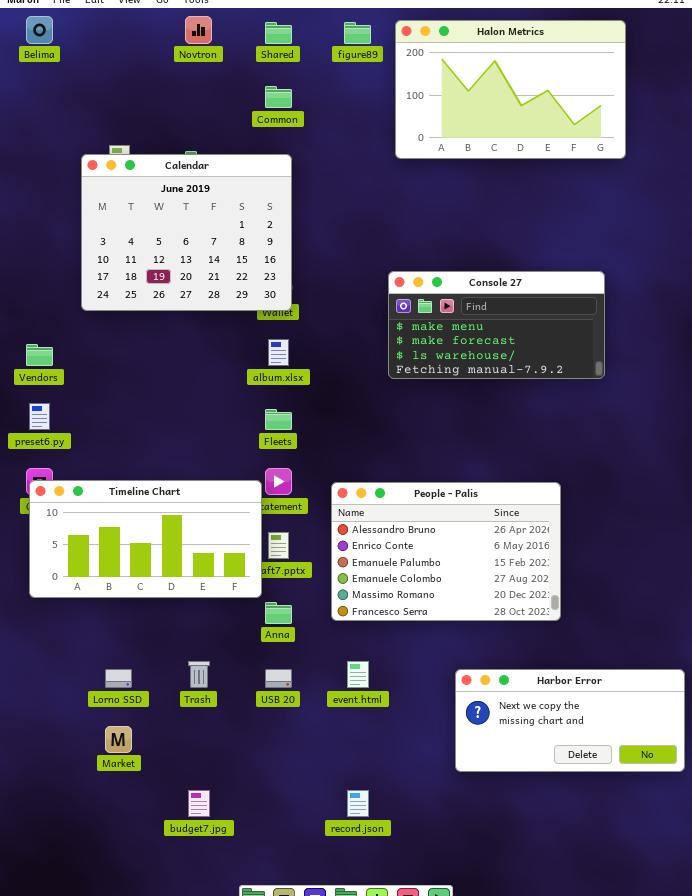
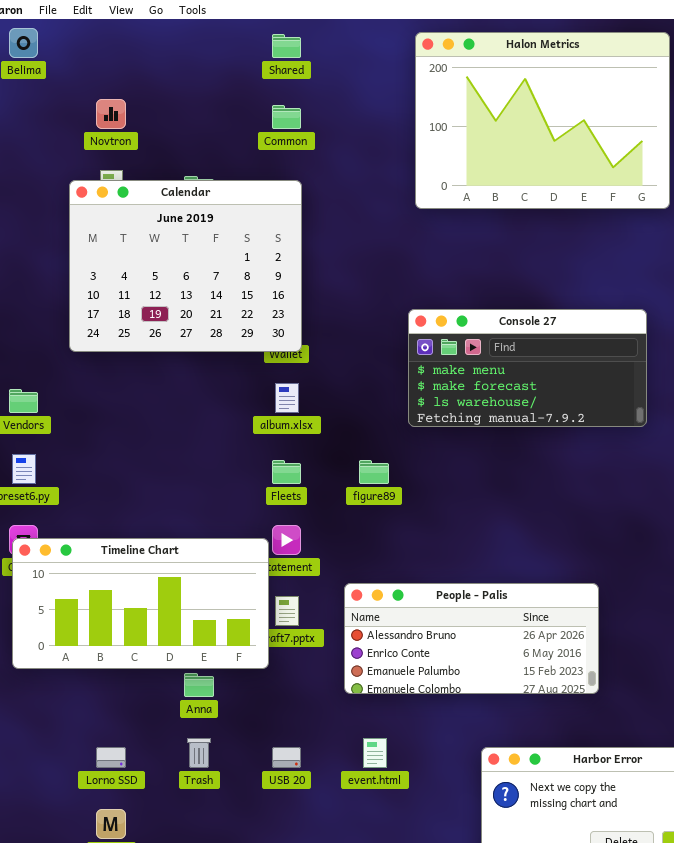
Novtron: [185,16,212,44] -> [96,99,126,129], moved
Halon Metrics: [395,20,626,159] -> [415,32,670,209], resized
figure89: [344,22,371,44] -> [359,460,389,484], moved
People - Palis: [331,482,561,621] -> [344,583,599,694], resized
Anna: [265,602,292,624] -> [184,673,214,697], moved

